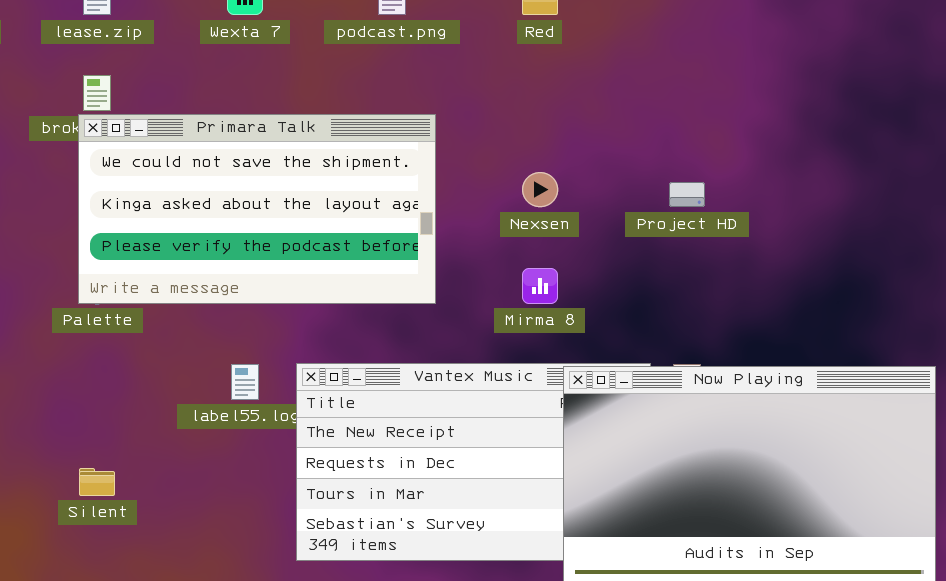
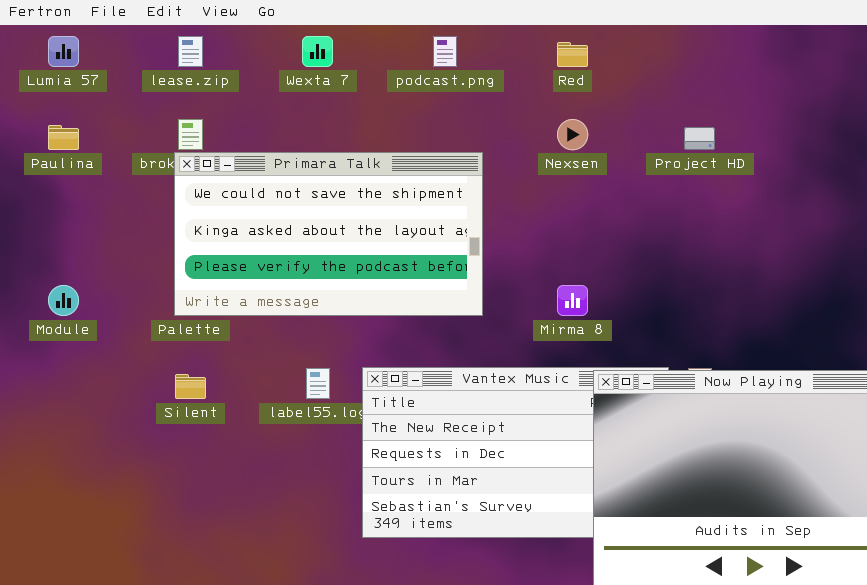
Nexsen: [522,172,558,207] -> [557,119,588,150], moved
Project HD: [669,182,705,207] -> [684,127,715,150], moved
Silent: [79,468,115,496] -> [175,374,206,399], moved

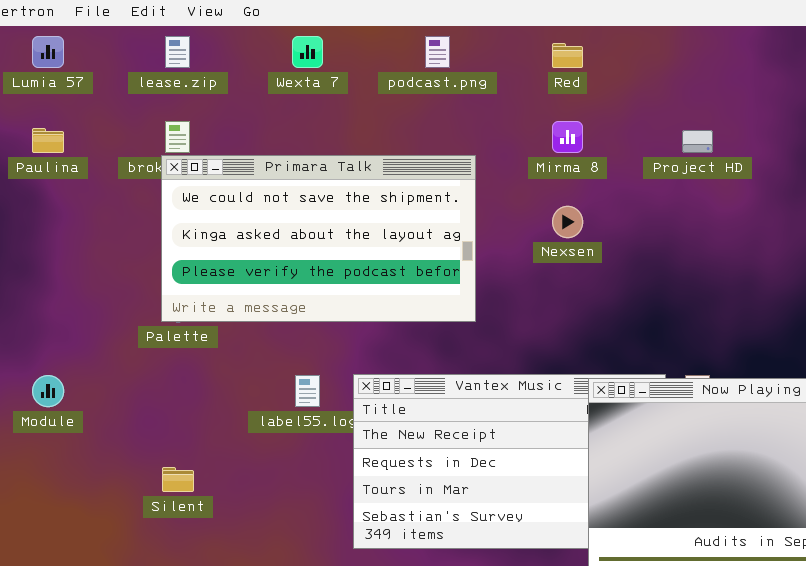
Nexsen: [557,119,588,150] -> [552,206,583,238], moved
Module: [48,285,79,316] -> [32,375,64,407], moved
Mirma 8: [557,285,588,316] -> [552,121,583,153], moved
Silent: [175,374,206,399] -> [162,467,194,492], moved

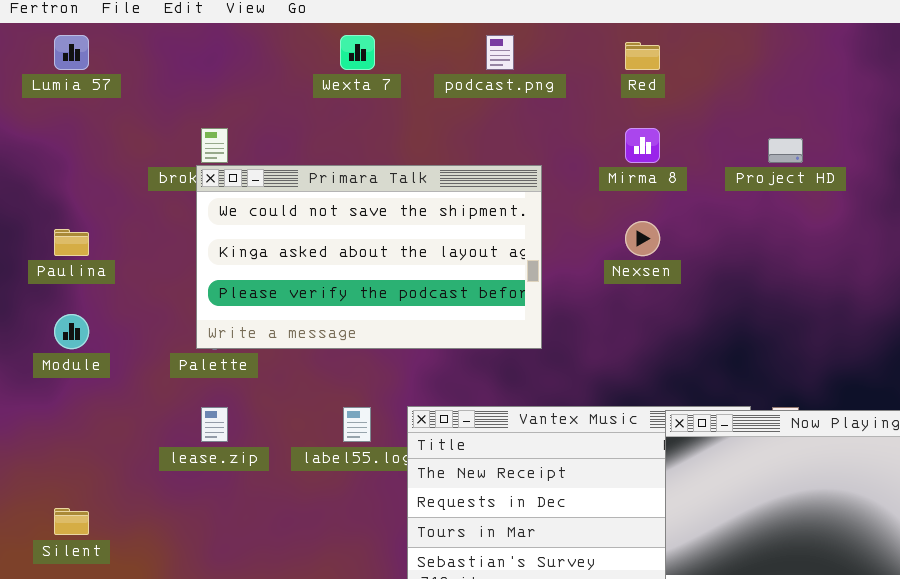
lease.zip: [165,36,190,68] -> [201,407,228,442], moved
Paulina: [32,128,64,153] -> [54,229,89,256], moved
Module: [32,375,64,407] -> [54,314,89,349], moved
Silent: [162,467,194,492] -> [54,508,89,535], moved

